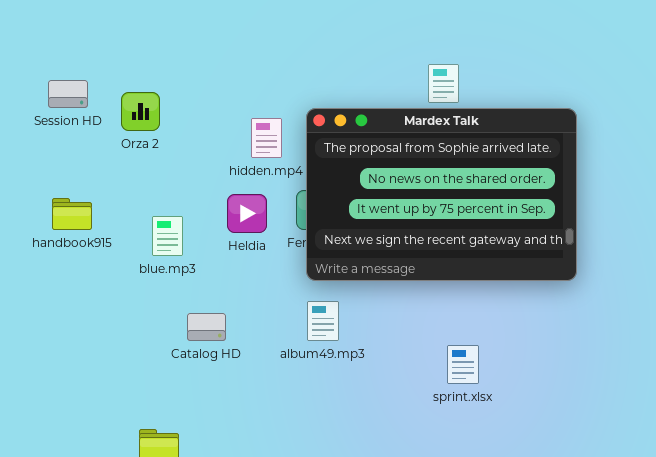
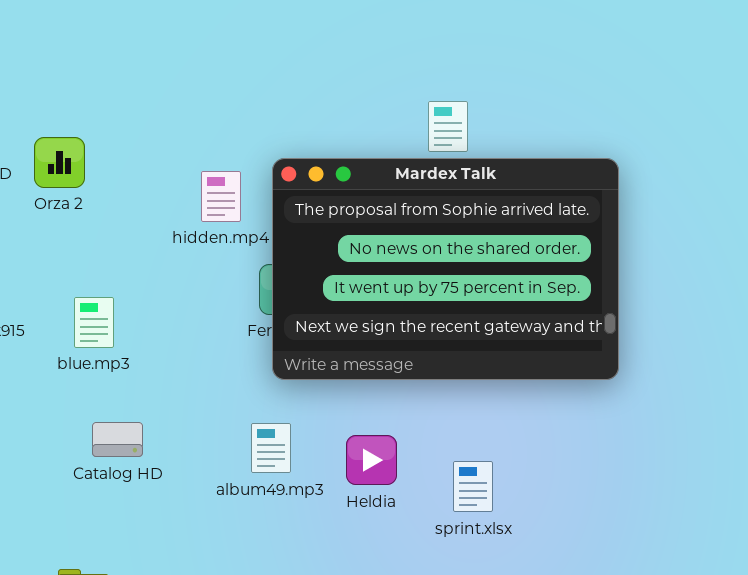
Heldia: [227,194,267,233] -> [346,435,397,485], moved
album49.mp3: [307,301,339,341] -> [251,423,291,473], moved
Catalog HD: [187,313,226,341] -> [92,422,143,457], moved

